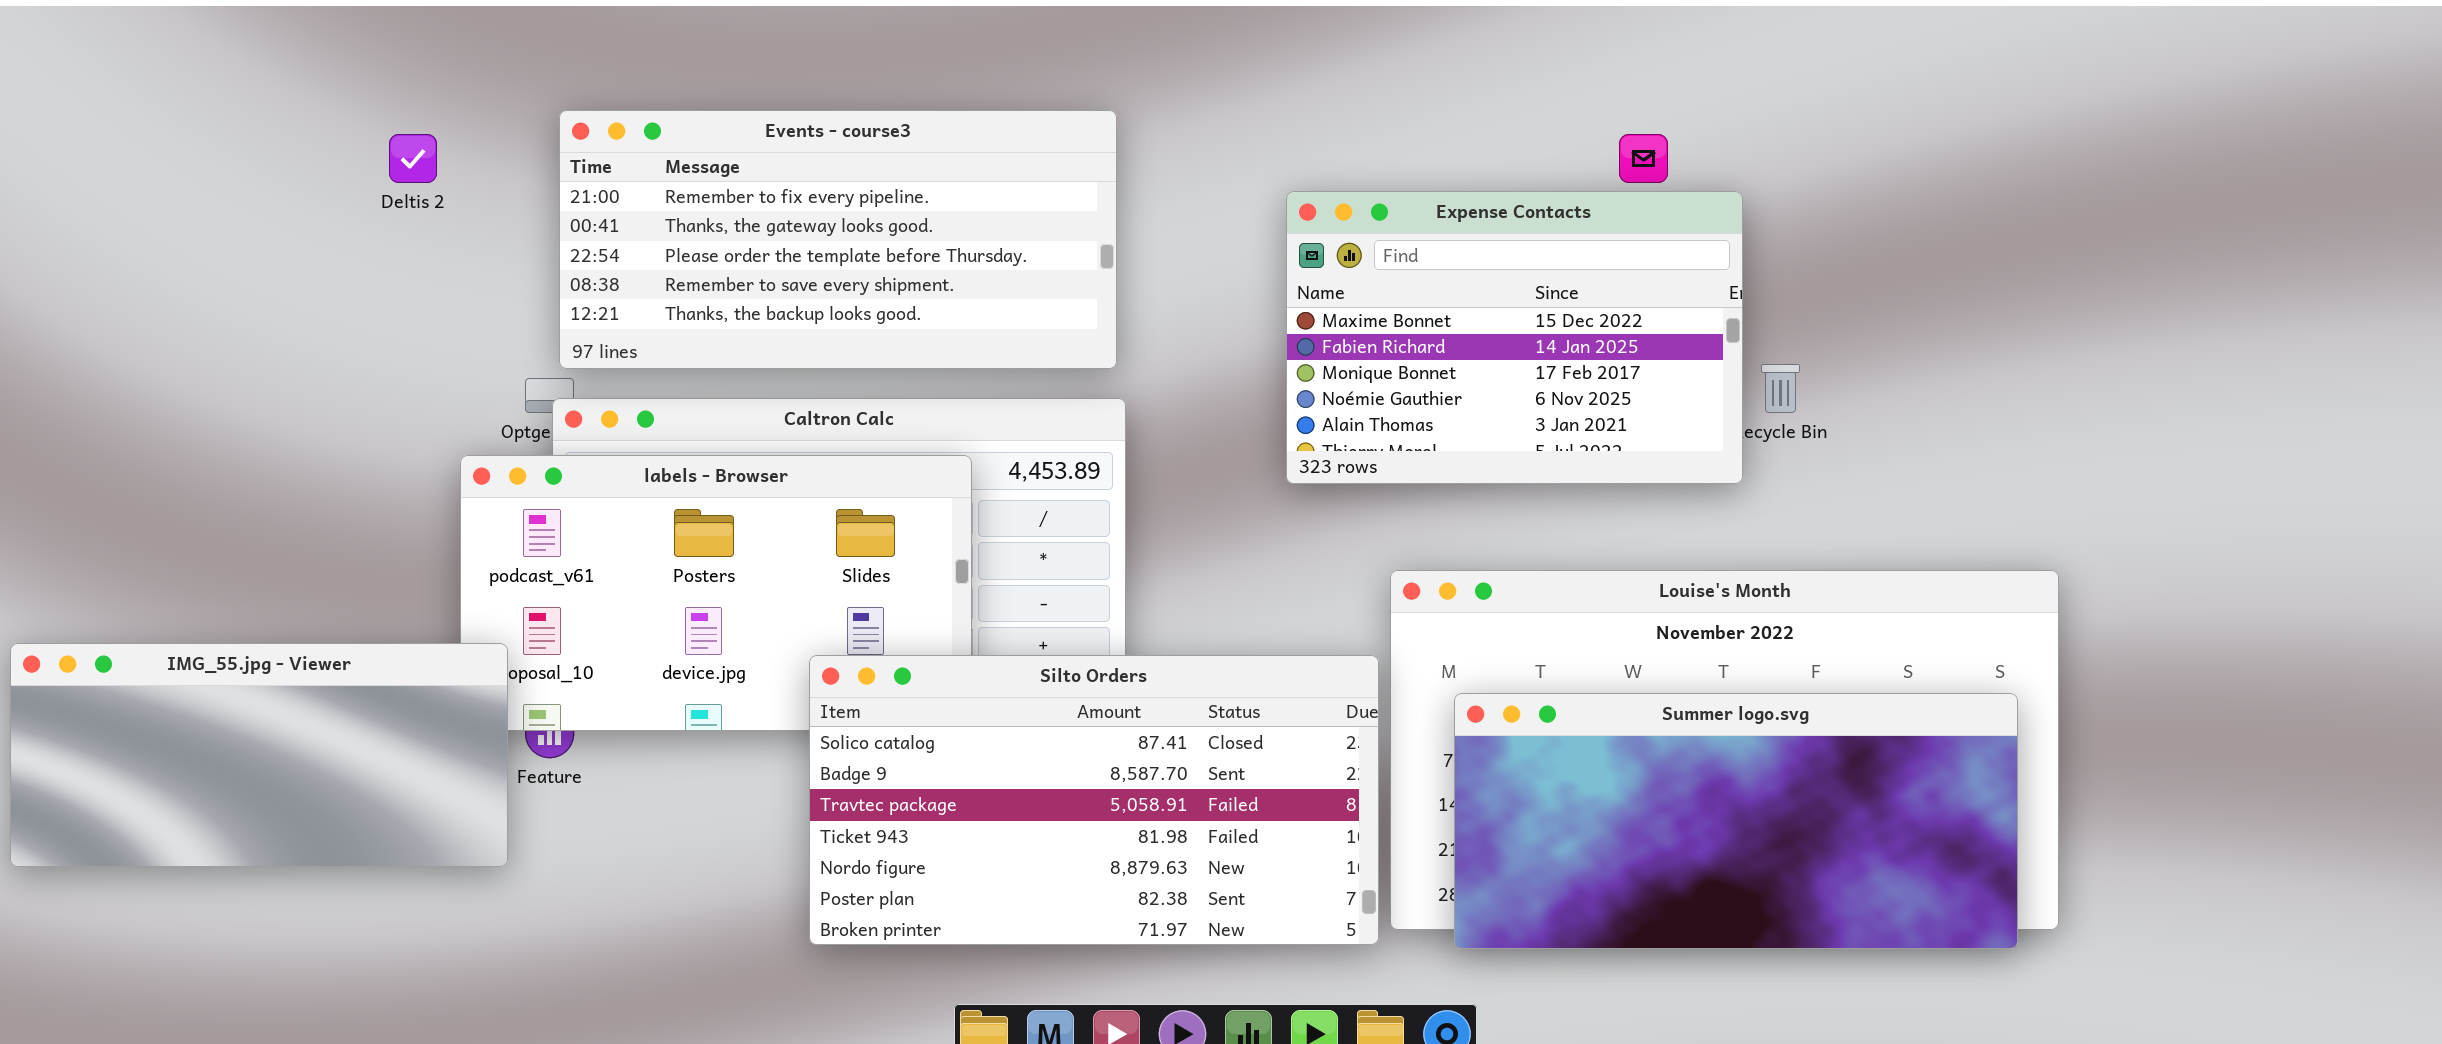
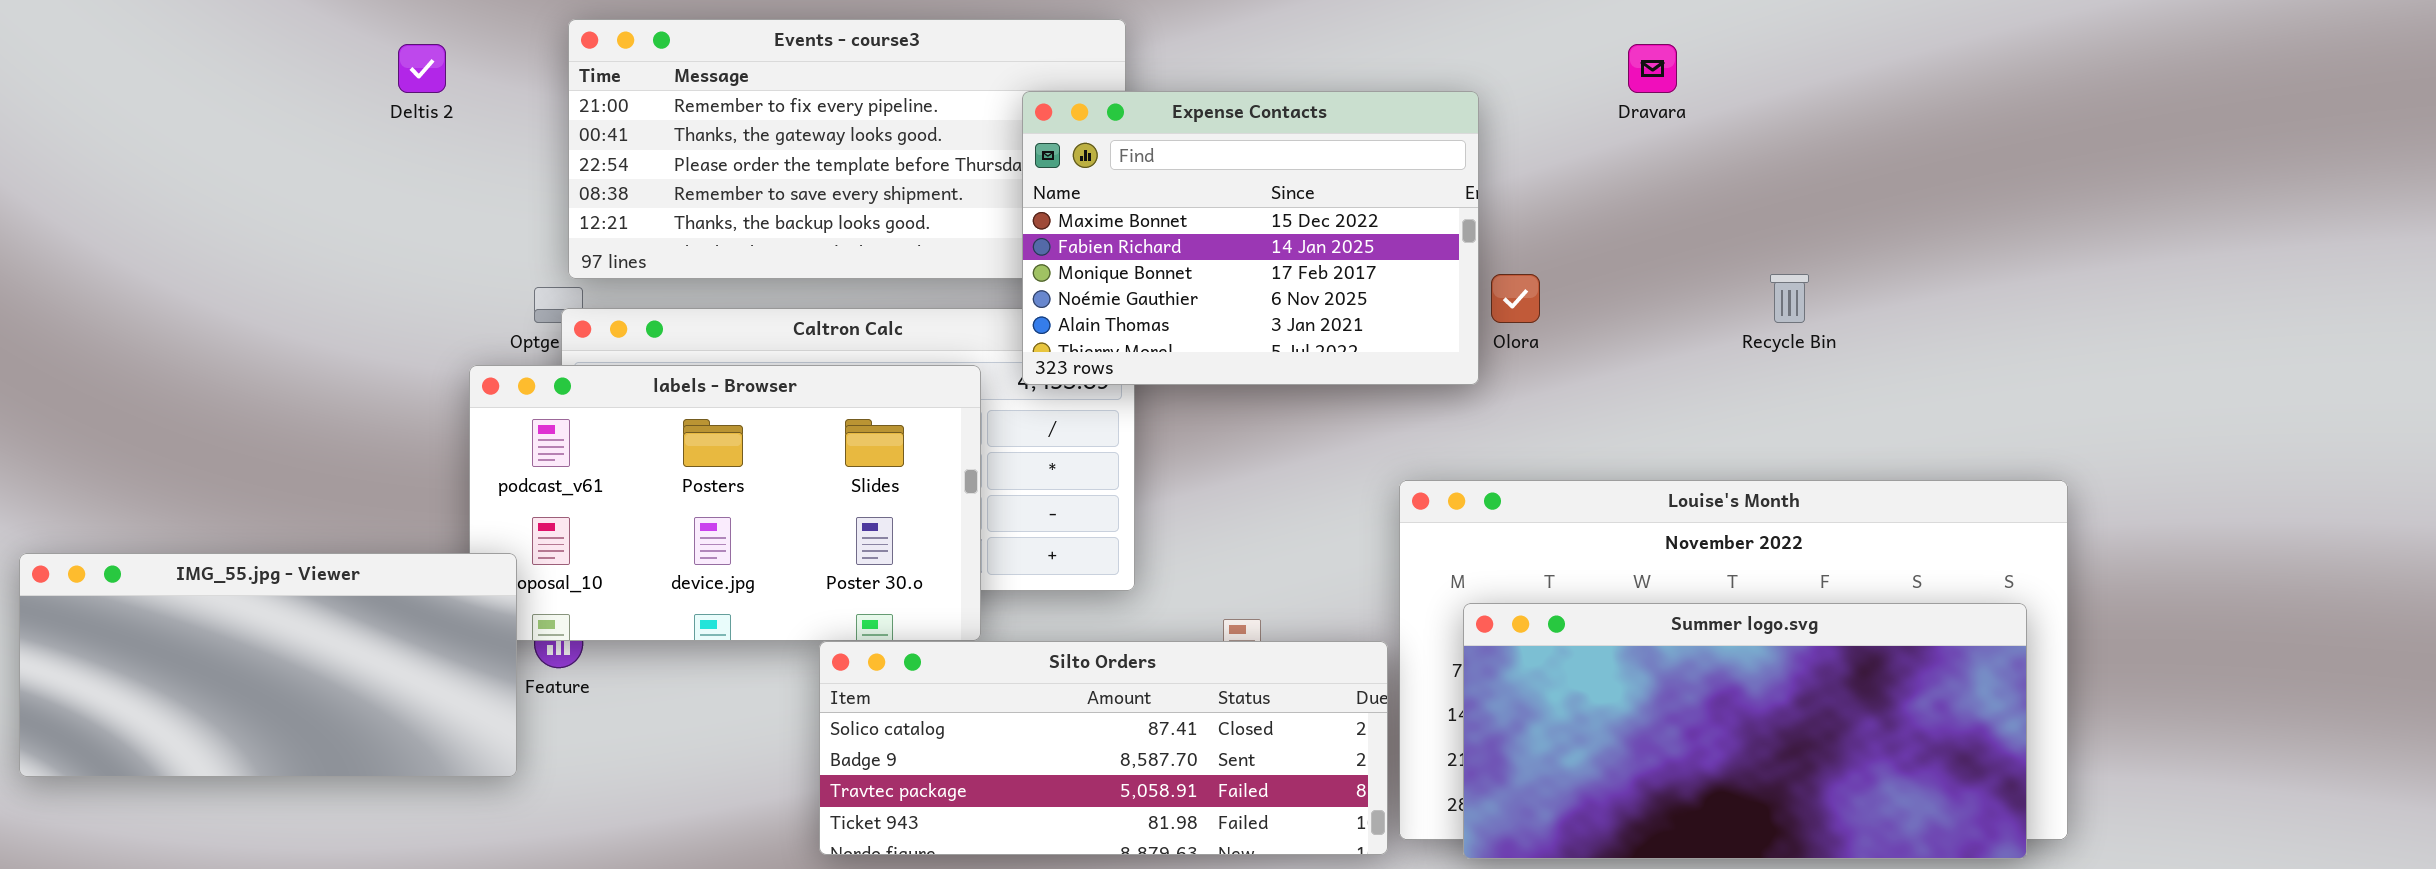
Expense Contacts: [1286,191,1743,484] -> [1022,91,1479,385], moved
Silto Orders: [809,655,1379,945] -> [819,641,1388,855], resized

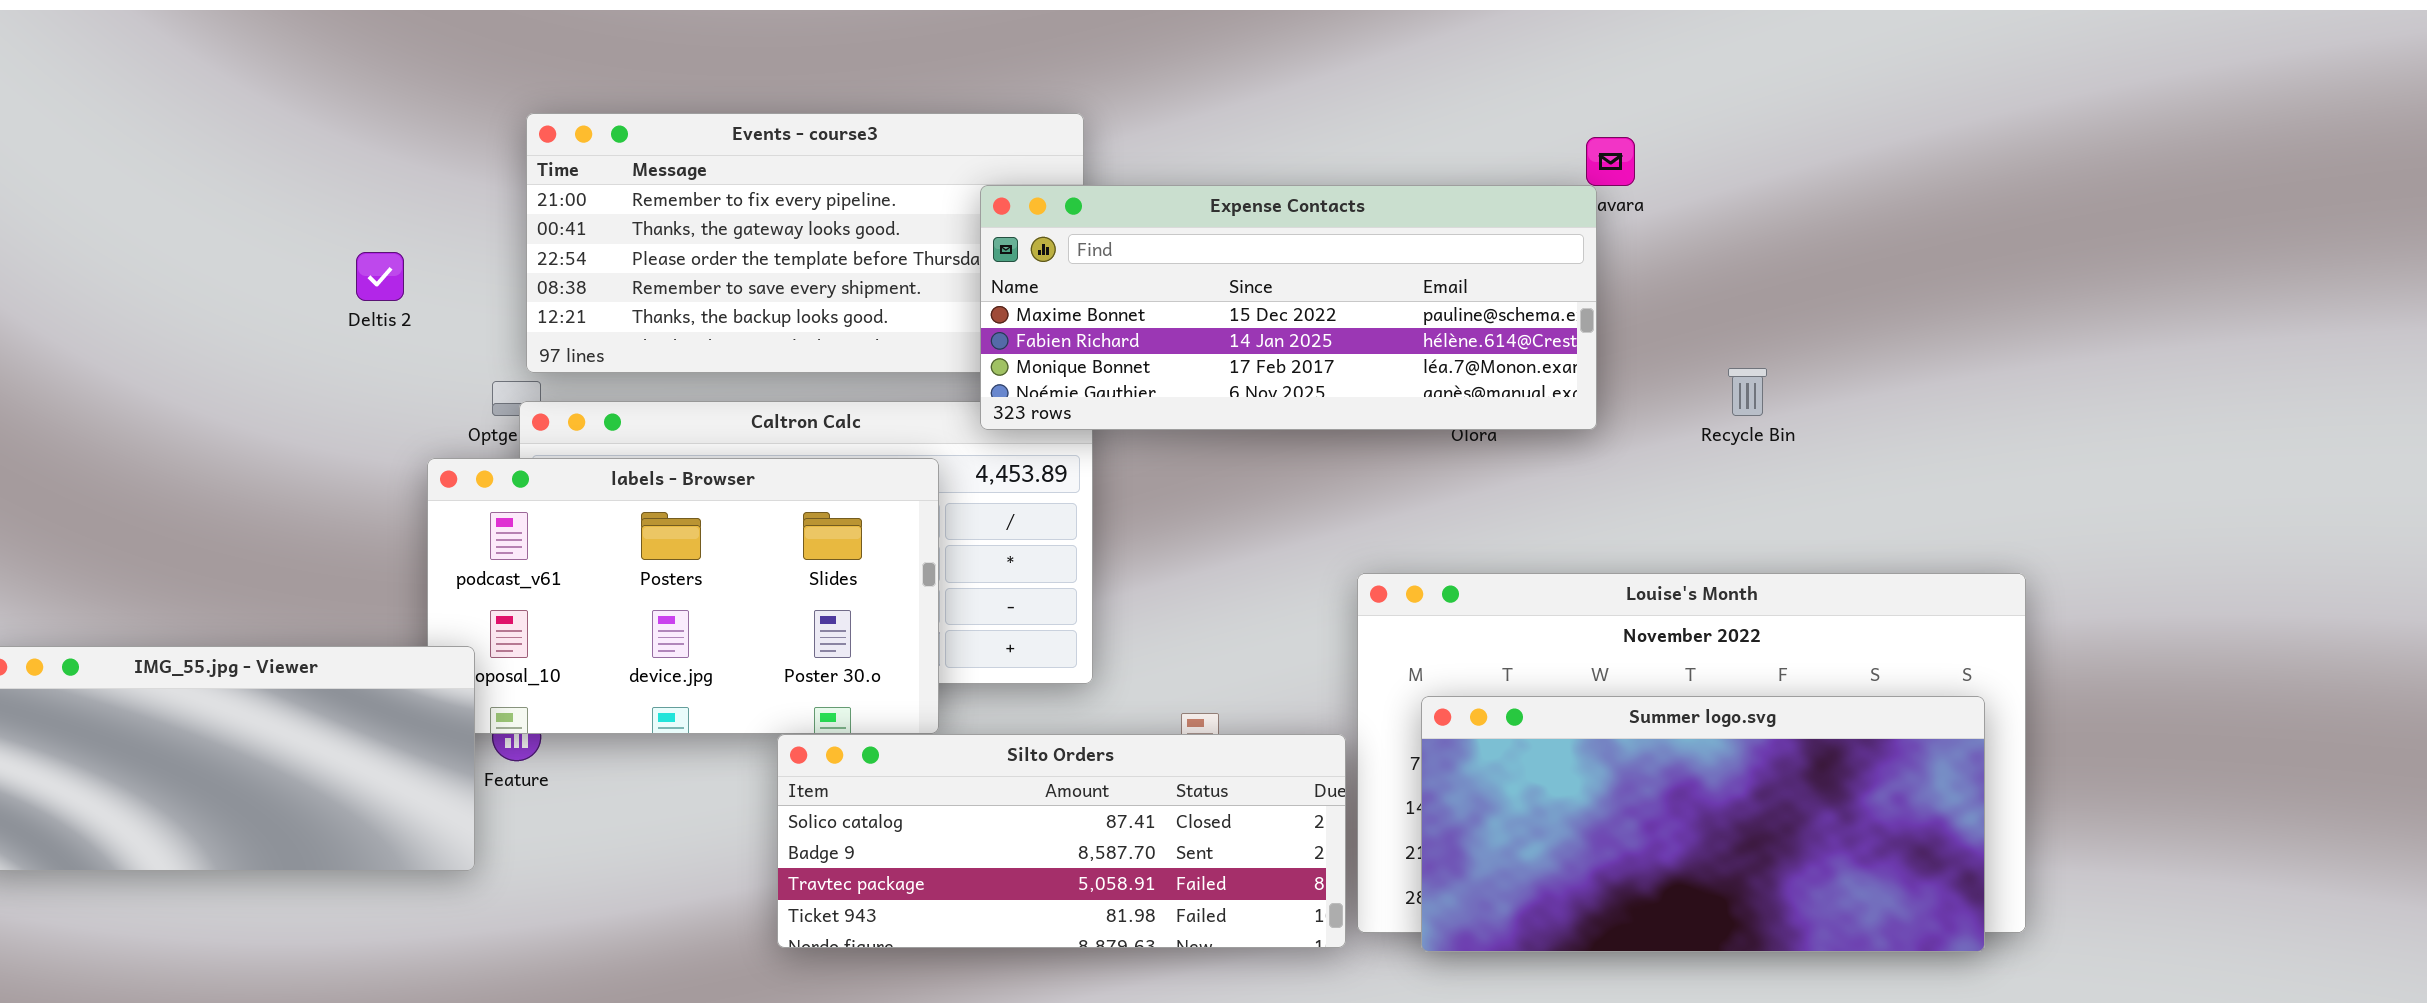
Deltis 2: [398,44,446,93] -> [356,252,404,301], moved
Expense Contacts: [1022,91,1479,385] -> [980,185,1597,430], resized

